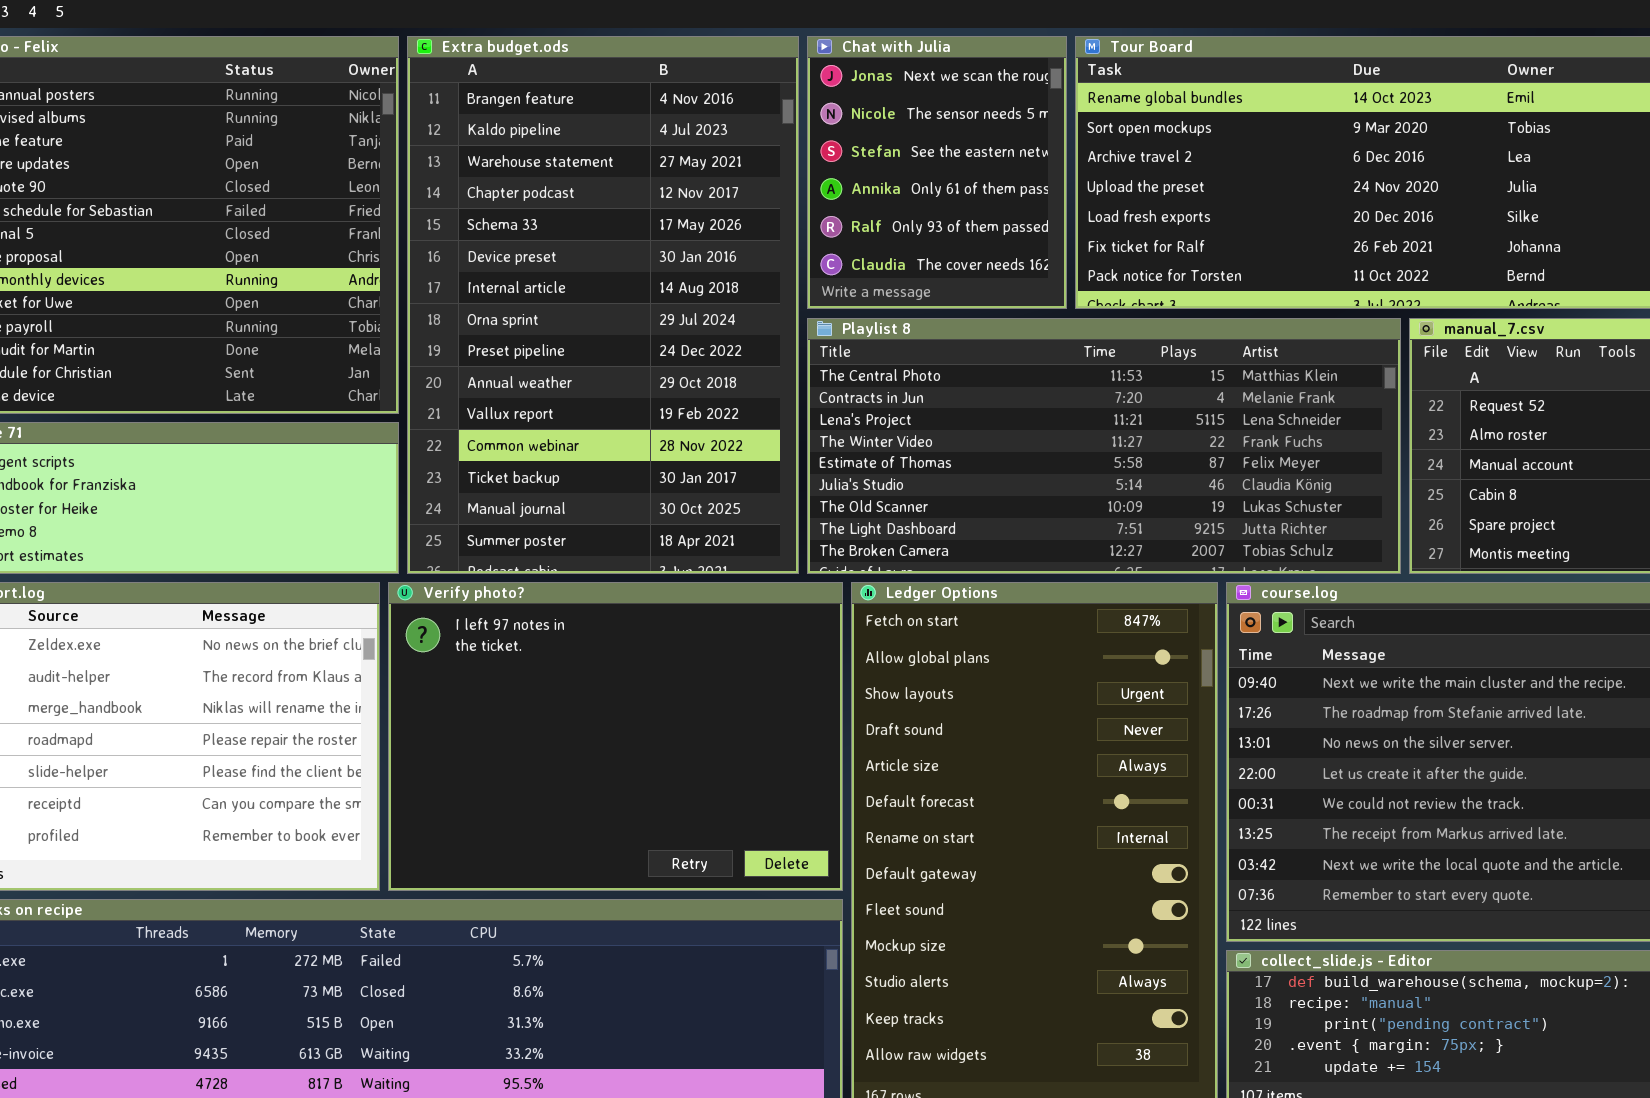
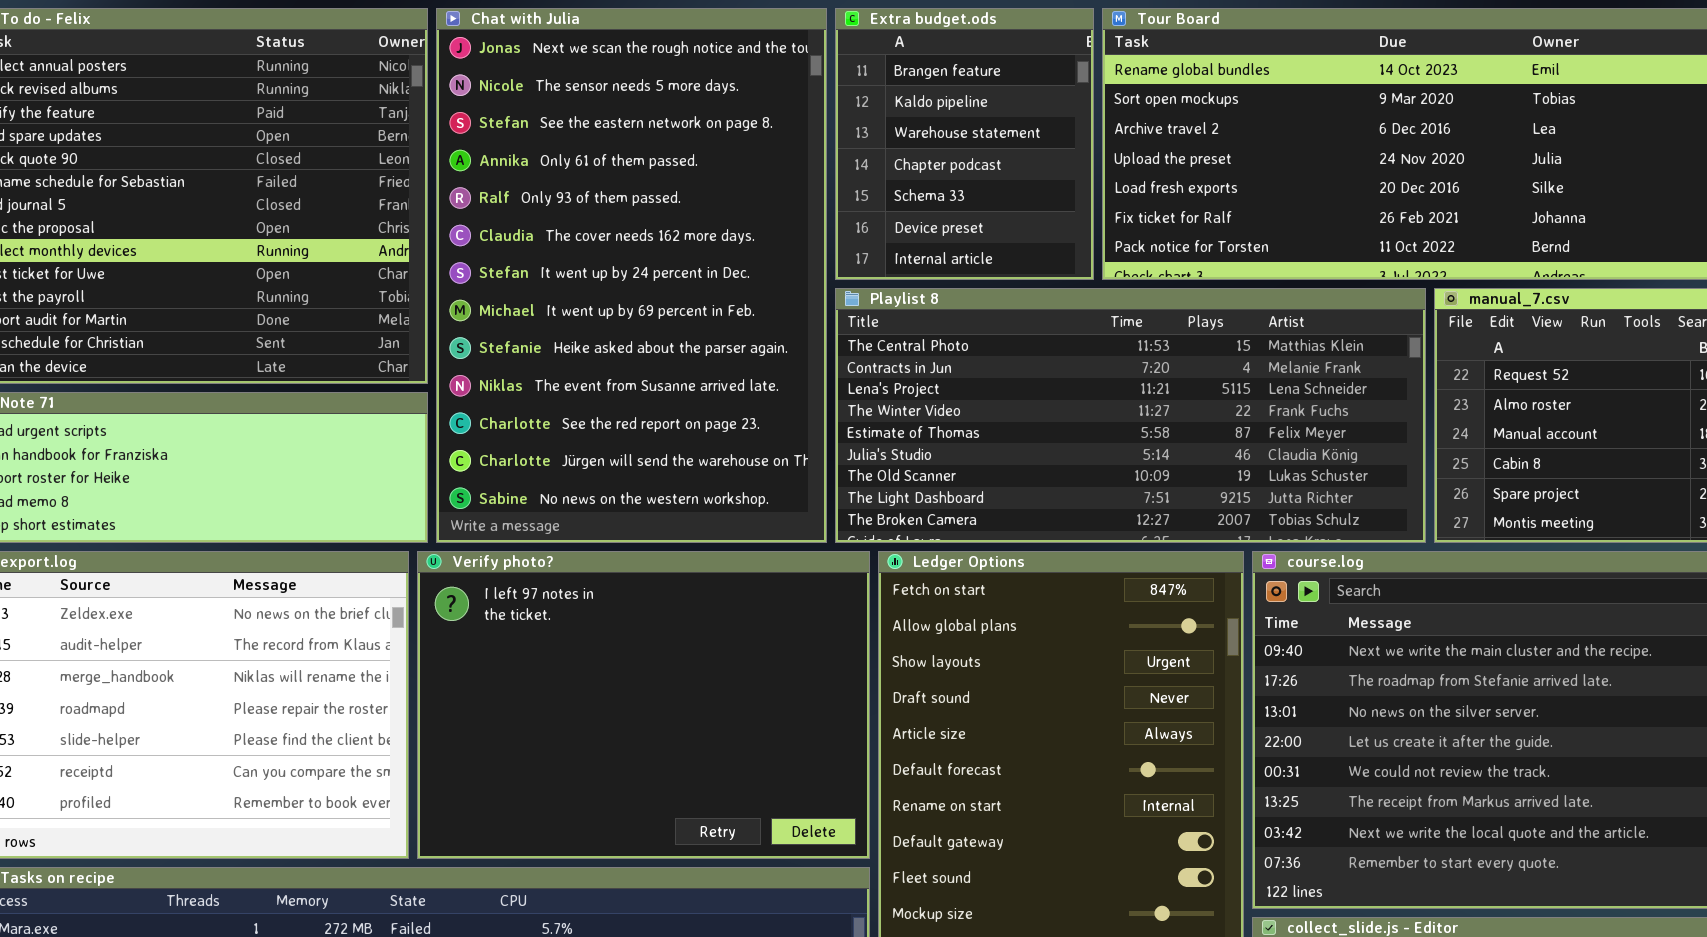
Extra budget.ods: [407,36,799,574] -> [835,8,1094,280], moved, resized
Chat with Julia: [807,36,1067,309] -> [436,8,827,543], moved, resized

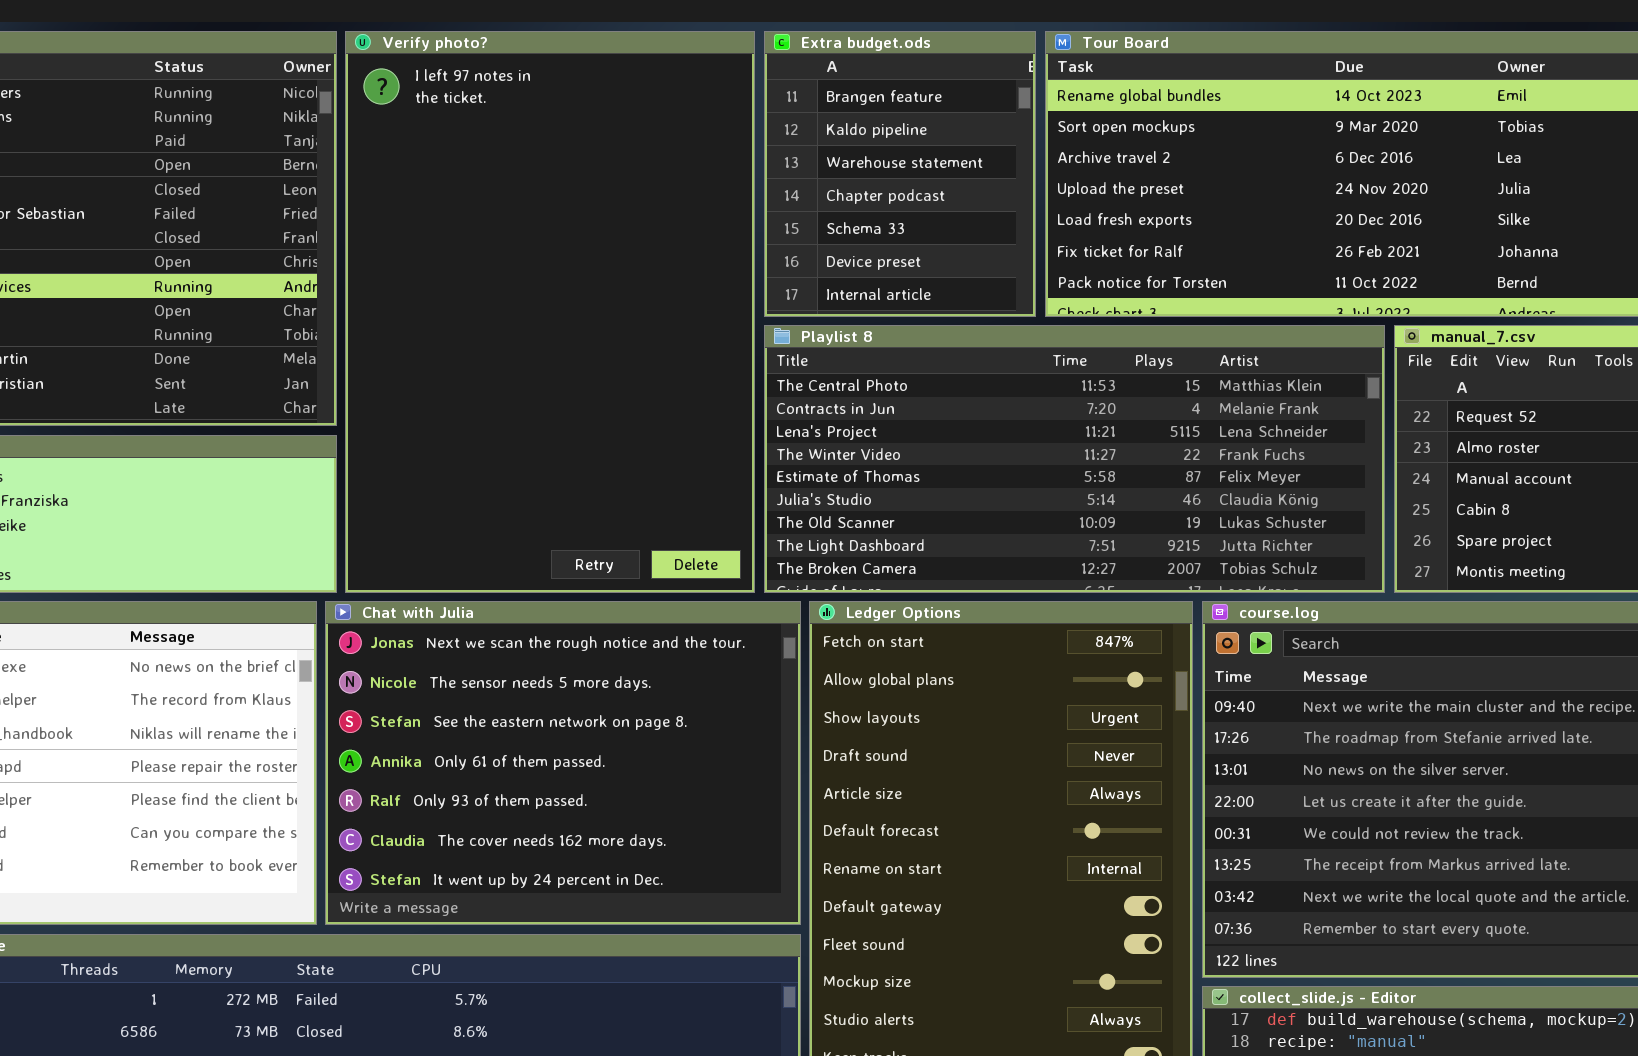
Chat with Julia: [436,8,827,543] -> [325,601,801,925], moved, resized
Verify photo?: [417,551,870,859] -> [345,31,755,593], moved, resized

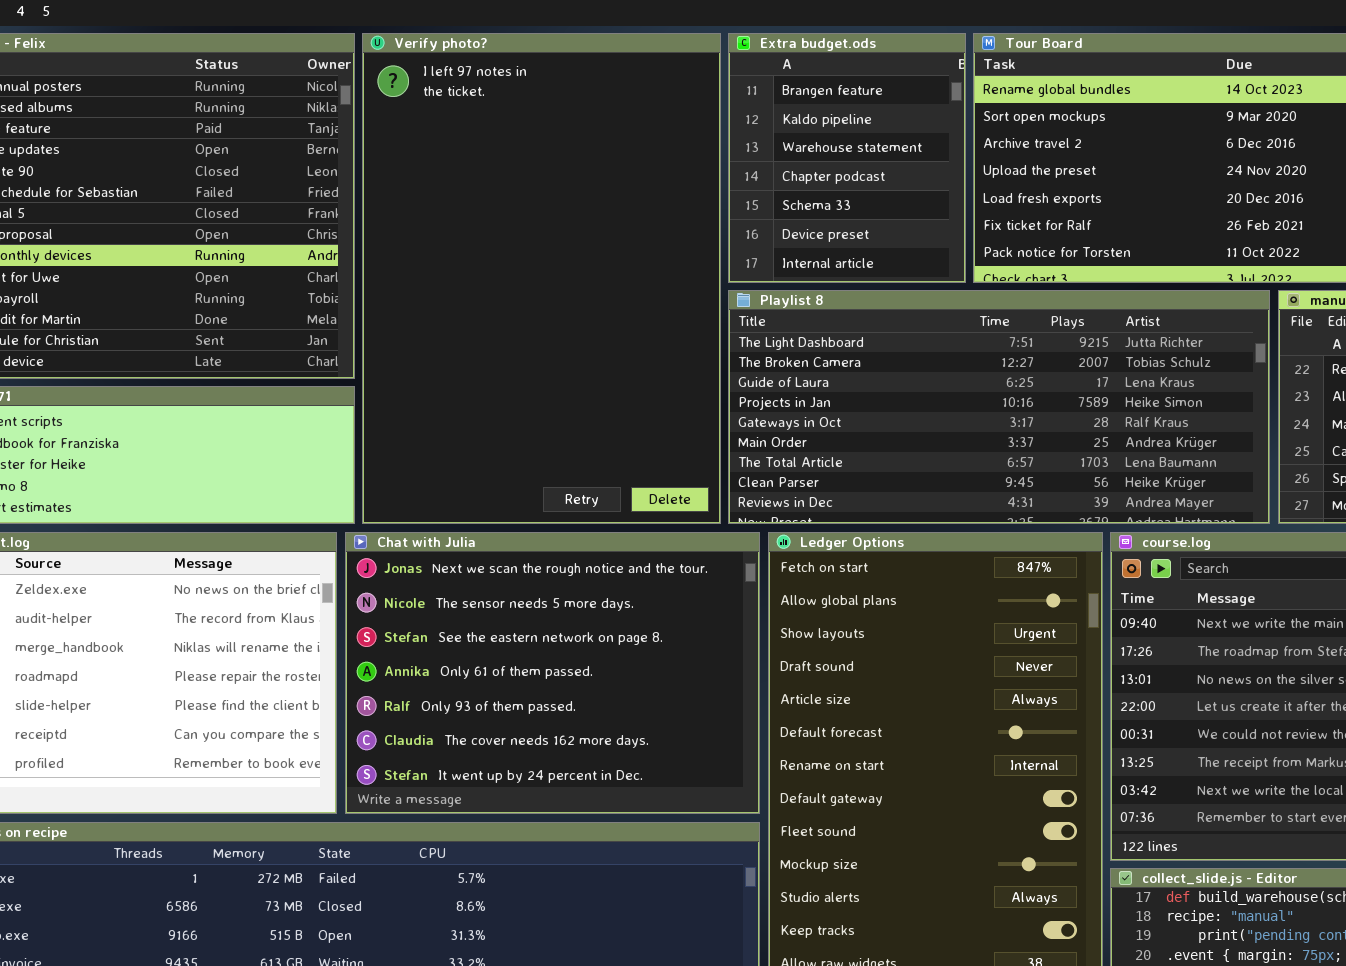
Playlist 8: [764,325,1385,593] -> [728,290,1270,524], scrolled down 7 rows

